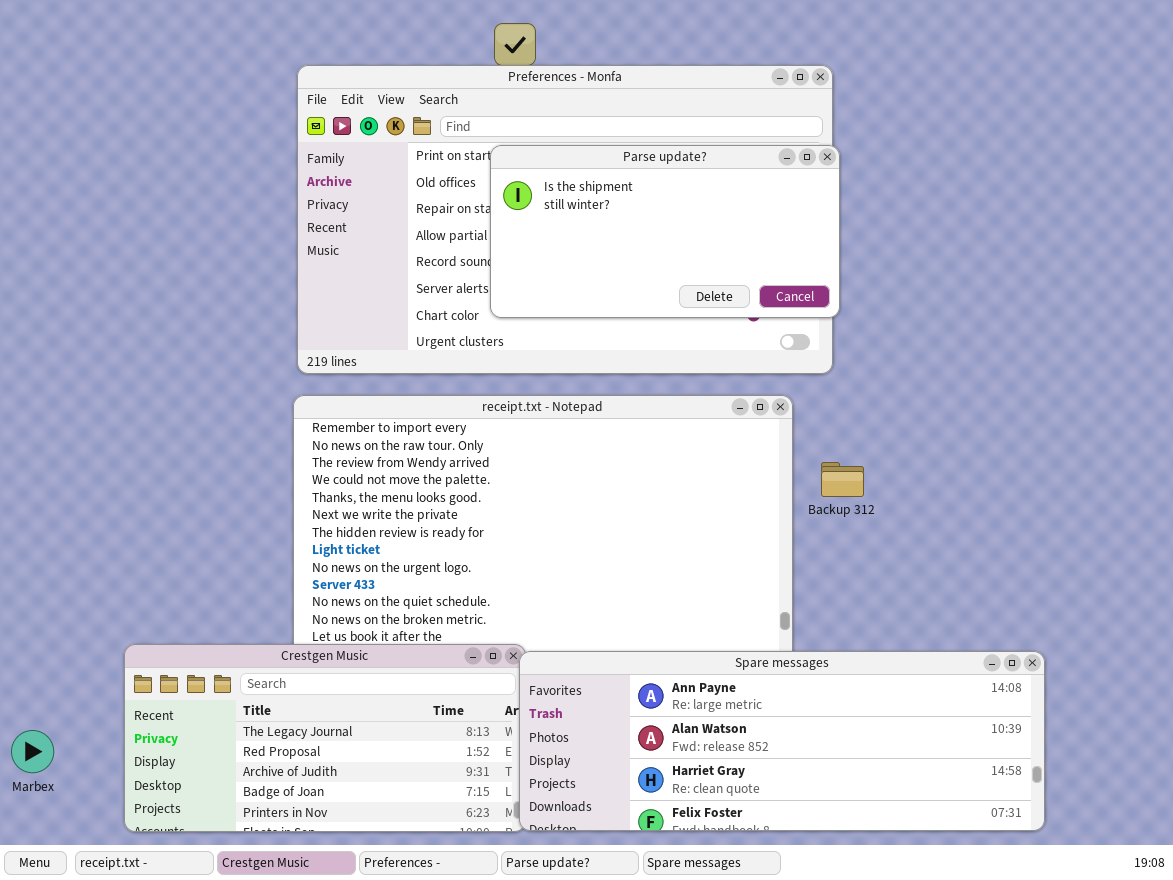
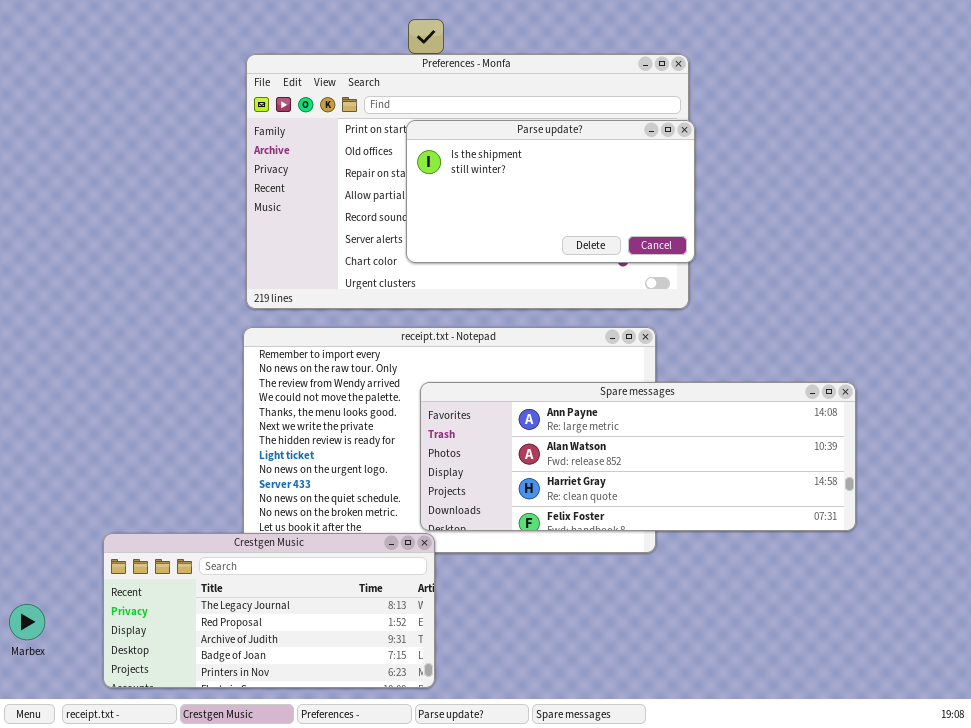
Spare messages: [519,651,1045,831] -> [420,382,856,531], moved

